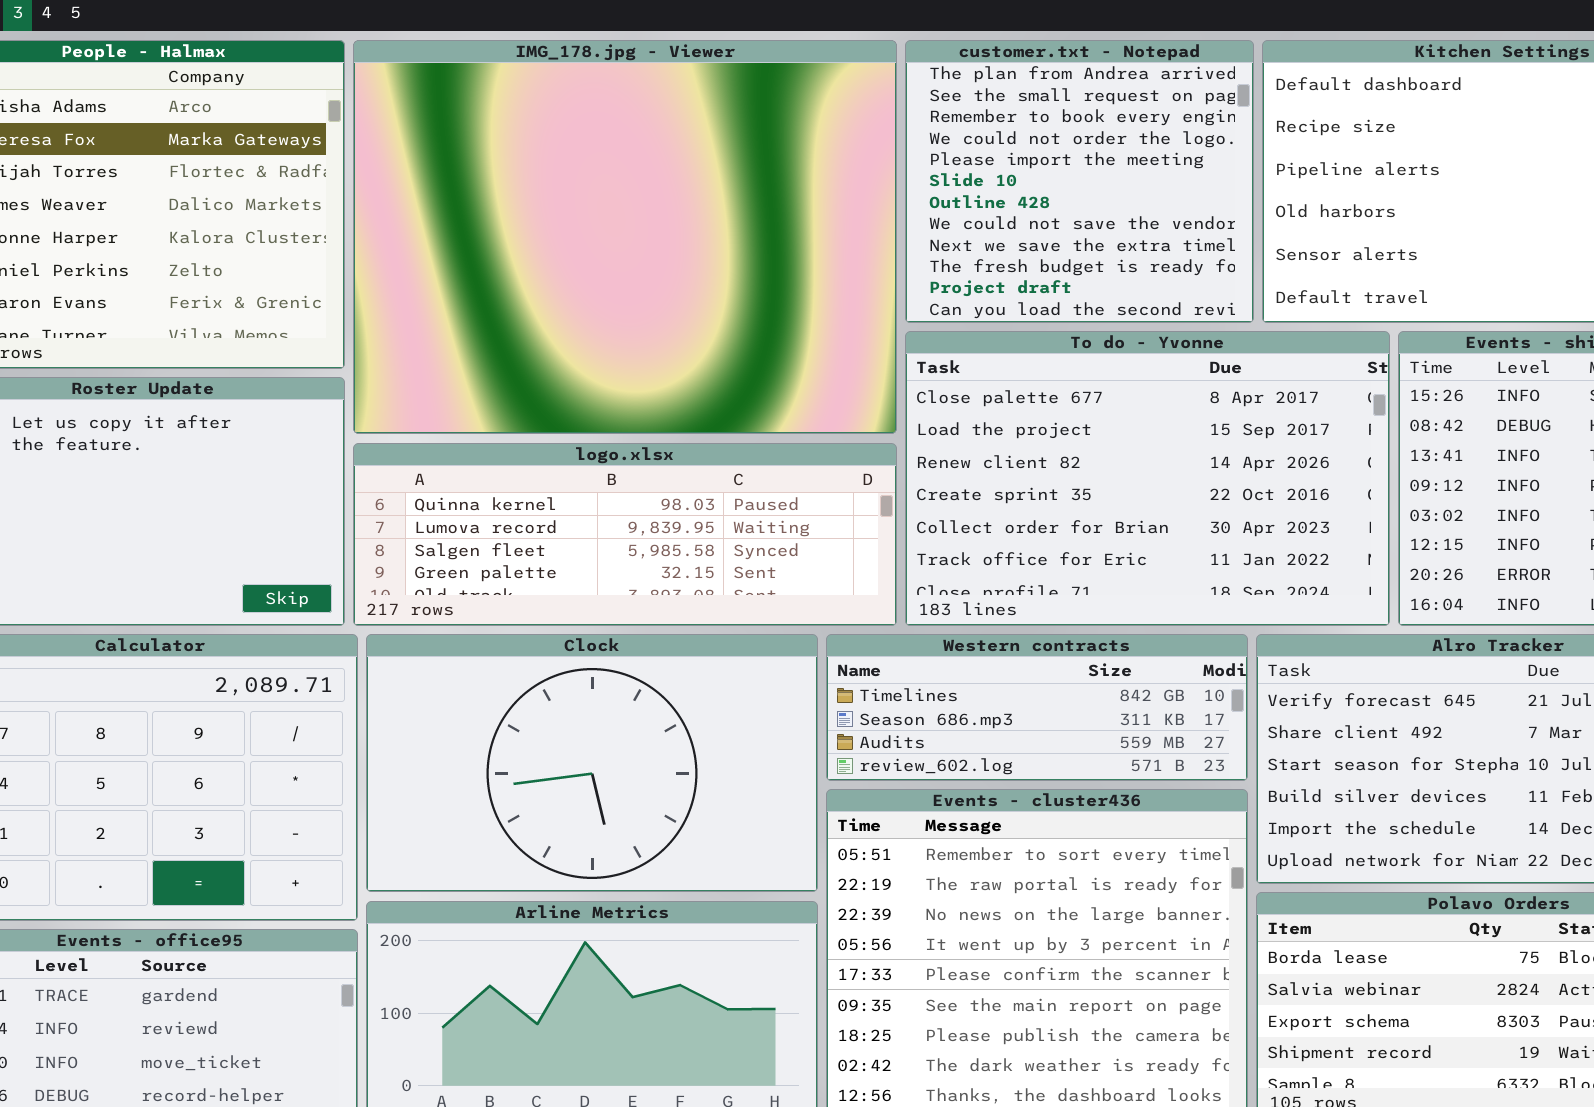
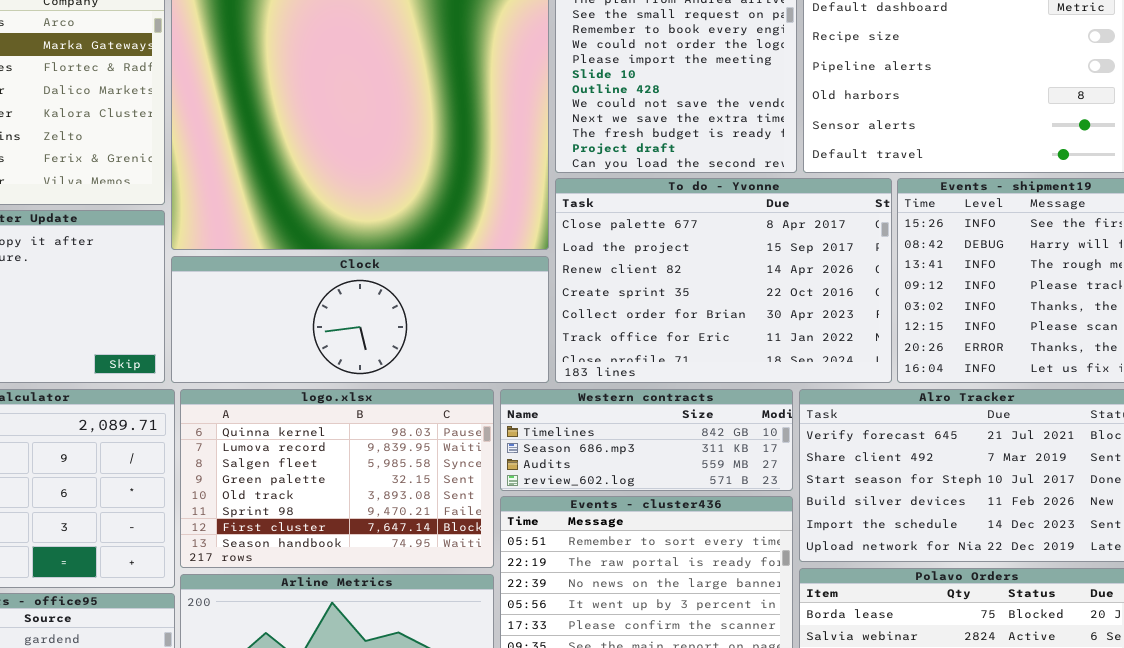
logo.xlsx: [353,443,897,626] -> [180,389,494,568], moved, resized
Clock: [366,634,818,892] -> [171,256,549,383], moved, resized

